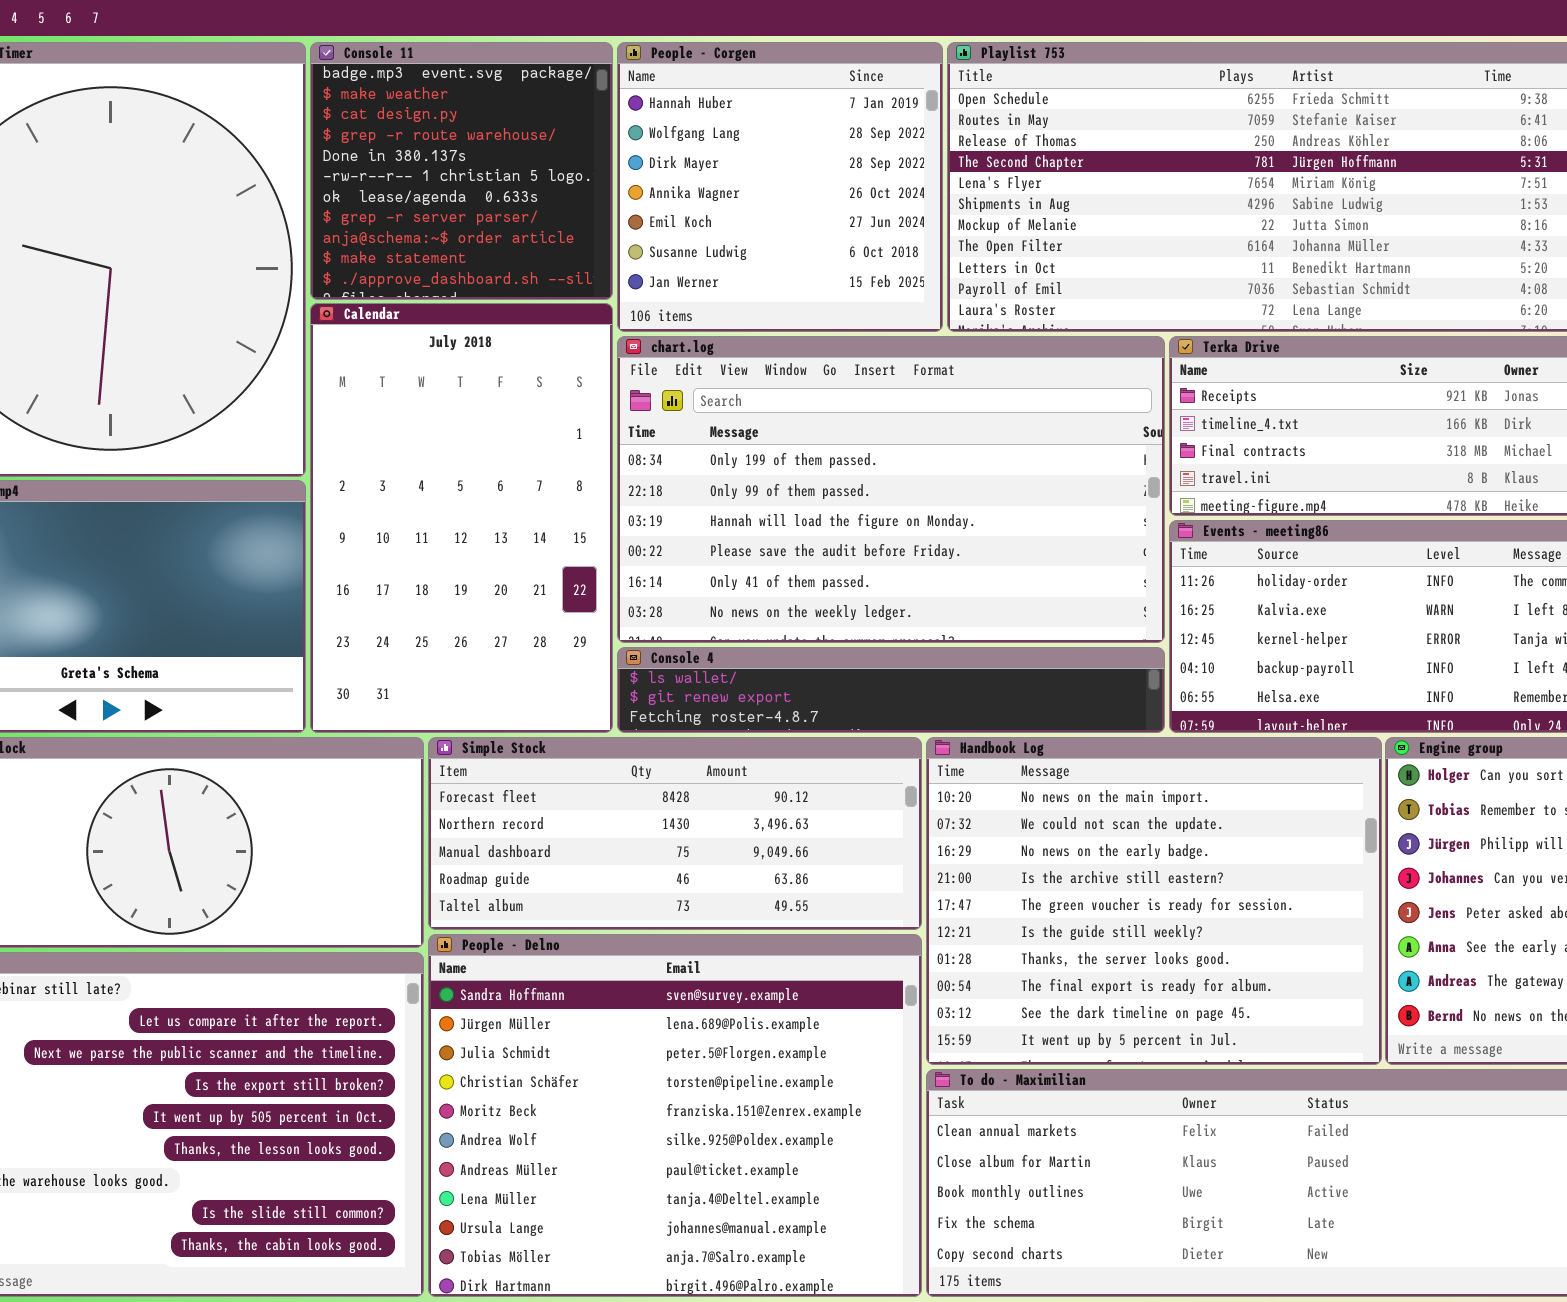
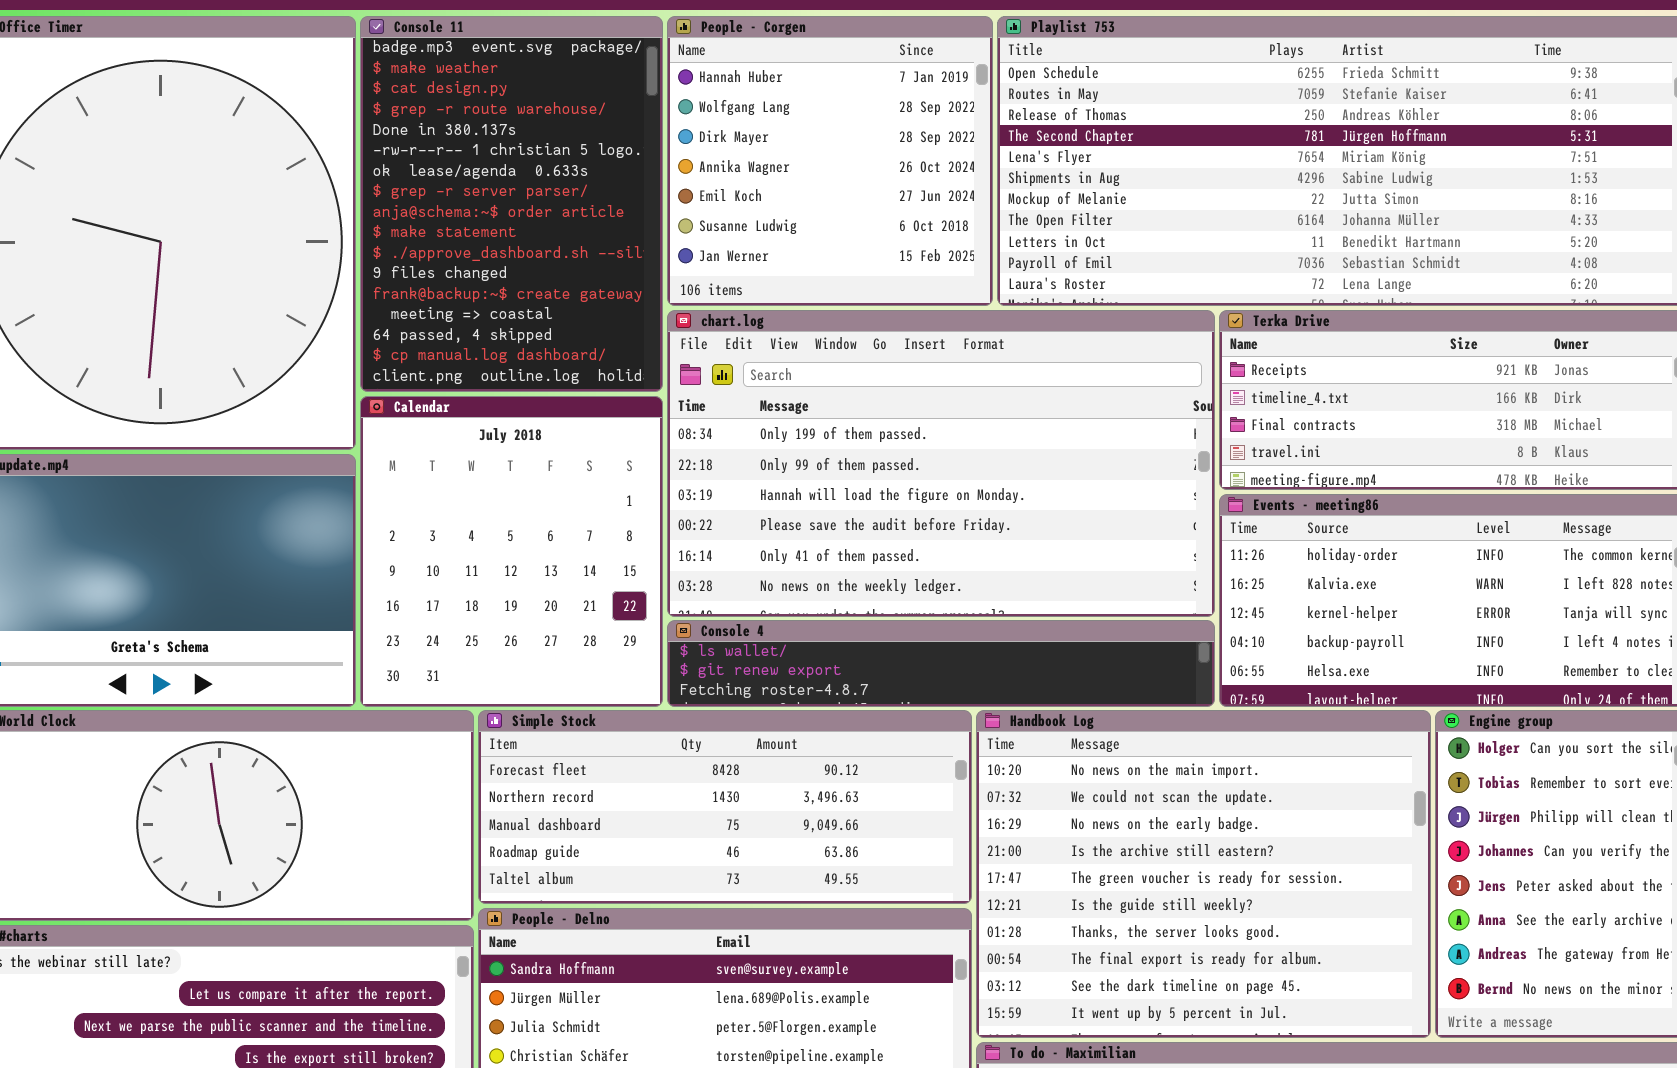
Console 11: [310,42,613,300] -> [360,16,663,392], resized
Calendar: [310,303,613,733] -> [360,396,663,707], resized

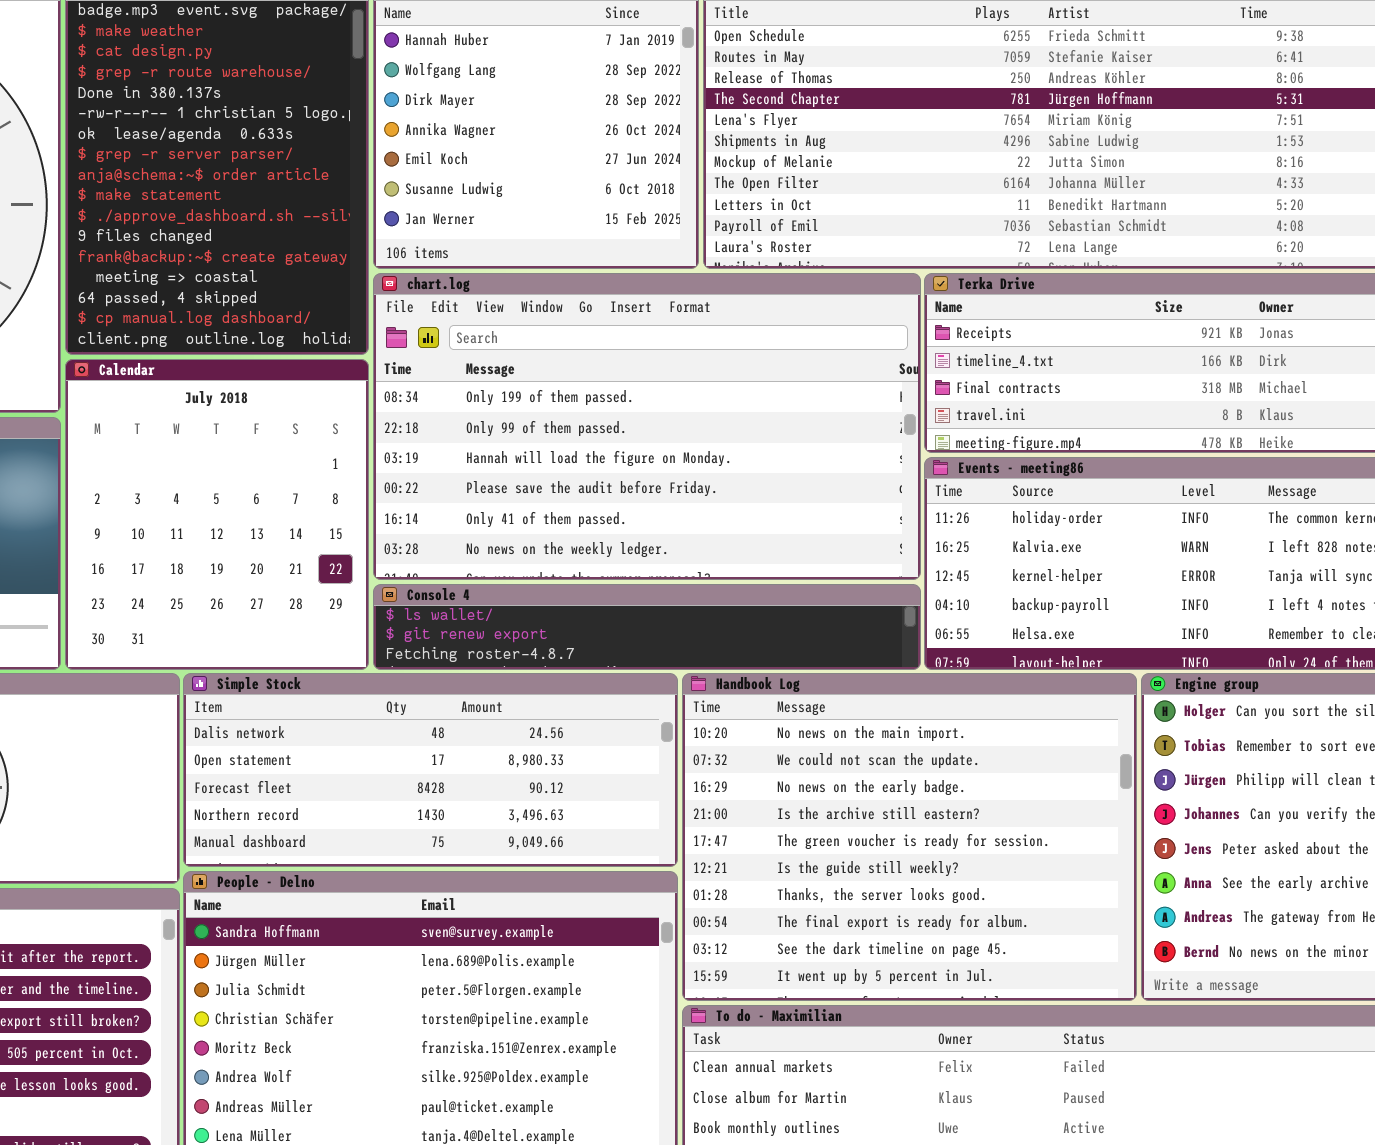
Simple Stock: [478,710,972,904] -> [183,673,678,867], scrolled up 2 rows

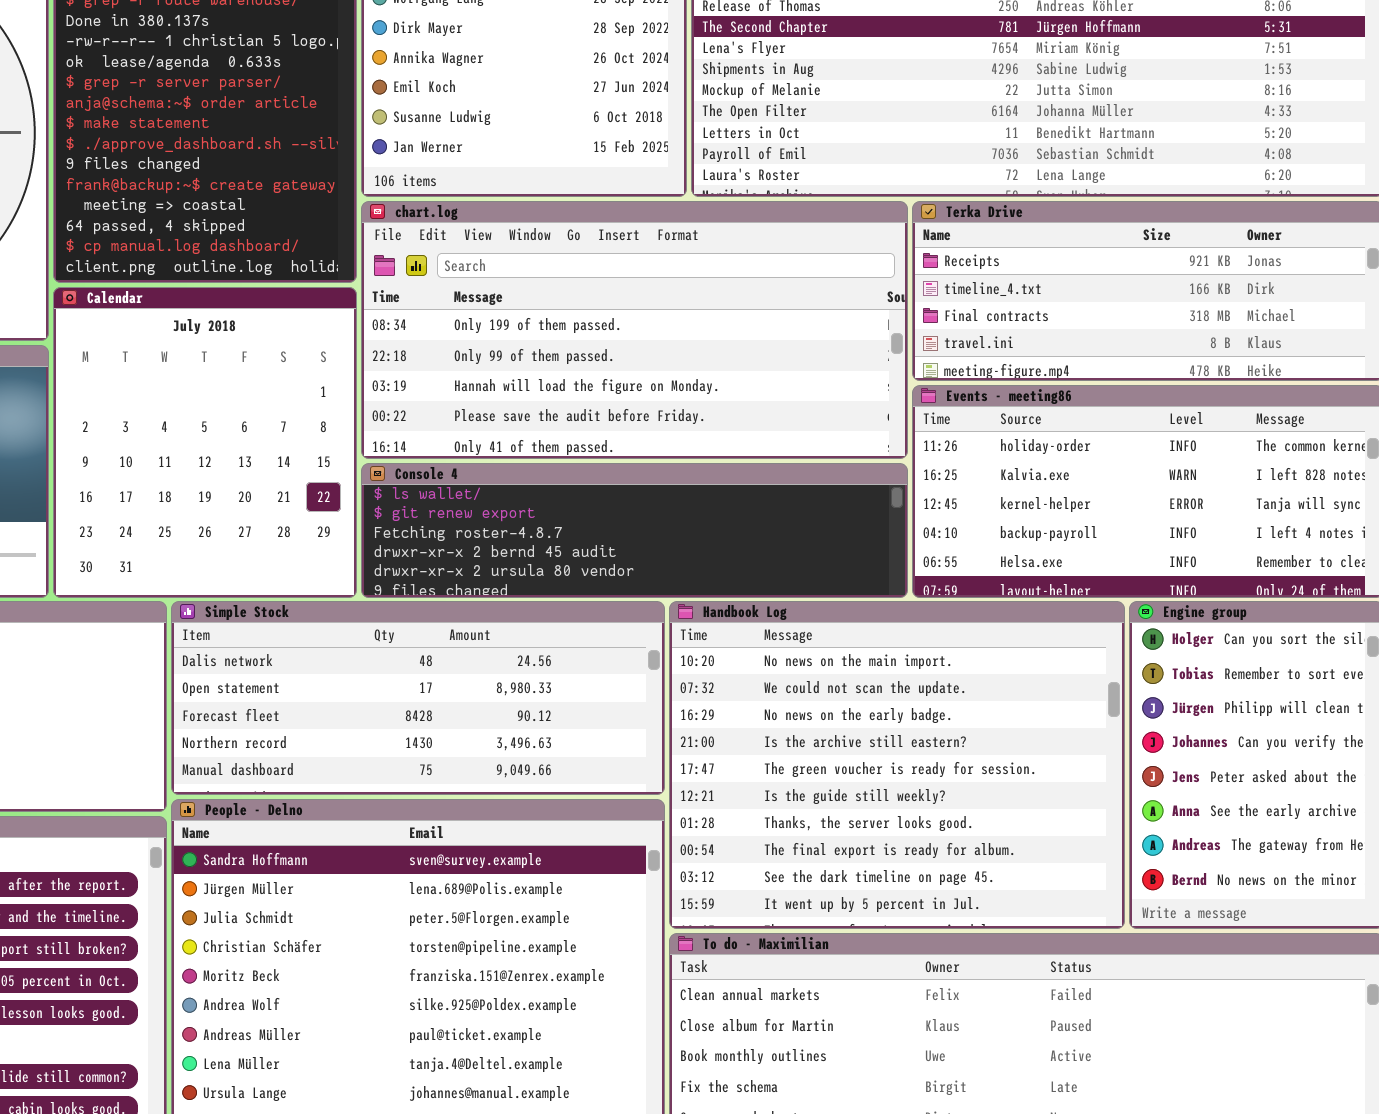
chart.log: [373,273,921,580] -> [361,201,908,459], resized
Console 4: [373,584,921,670] -> [361,463,908,598], resized

